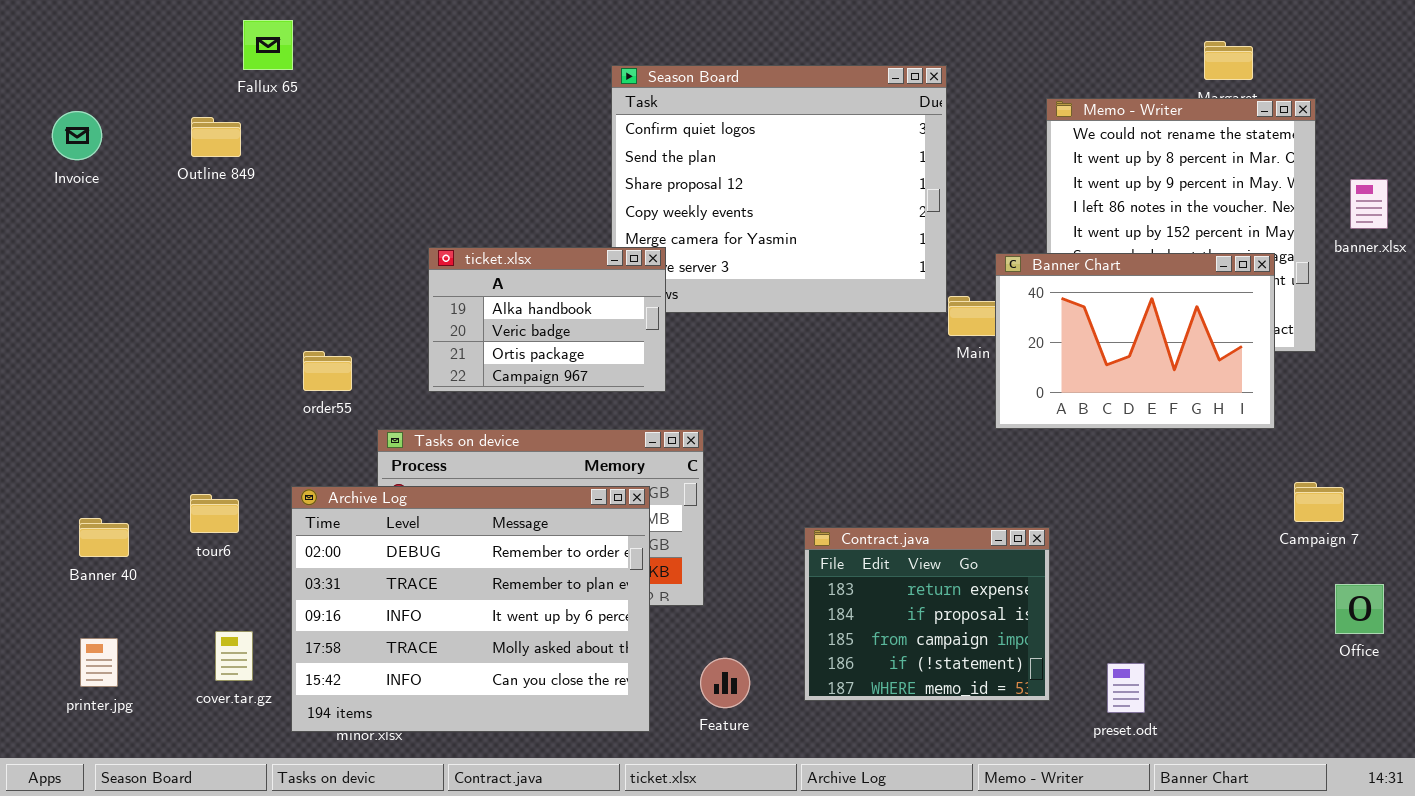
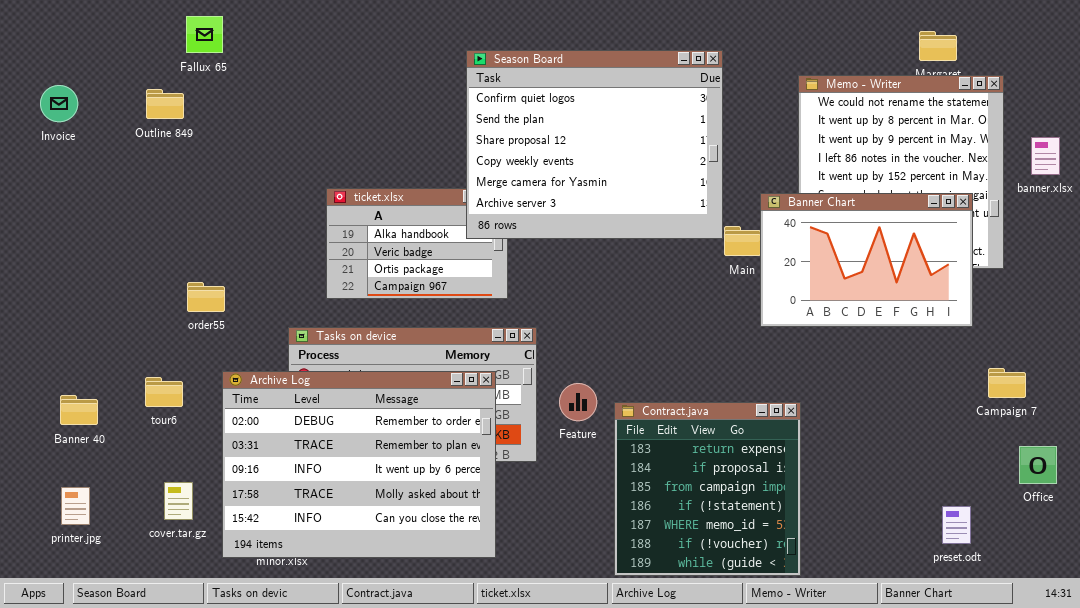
Season Board: [611,65,947,313] -> [466,50,723,239], raised
order55: [303,351,352,391] -> [187,282,225,312], moved
Contract.java: [804,527,1050,701] -> [614,402,801,576], resized
Feature: [700,658,750,708] -> [559,383,597,421], moved
preset.odt: [1107,663,1145,713] -> [942,506,971,544], moved

